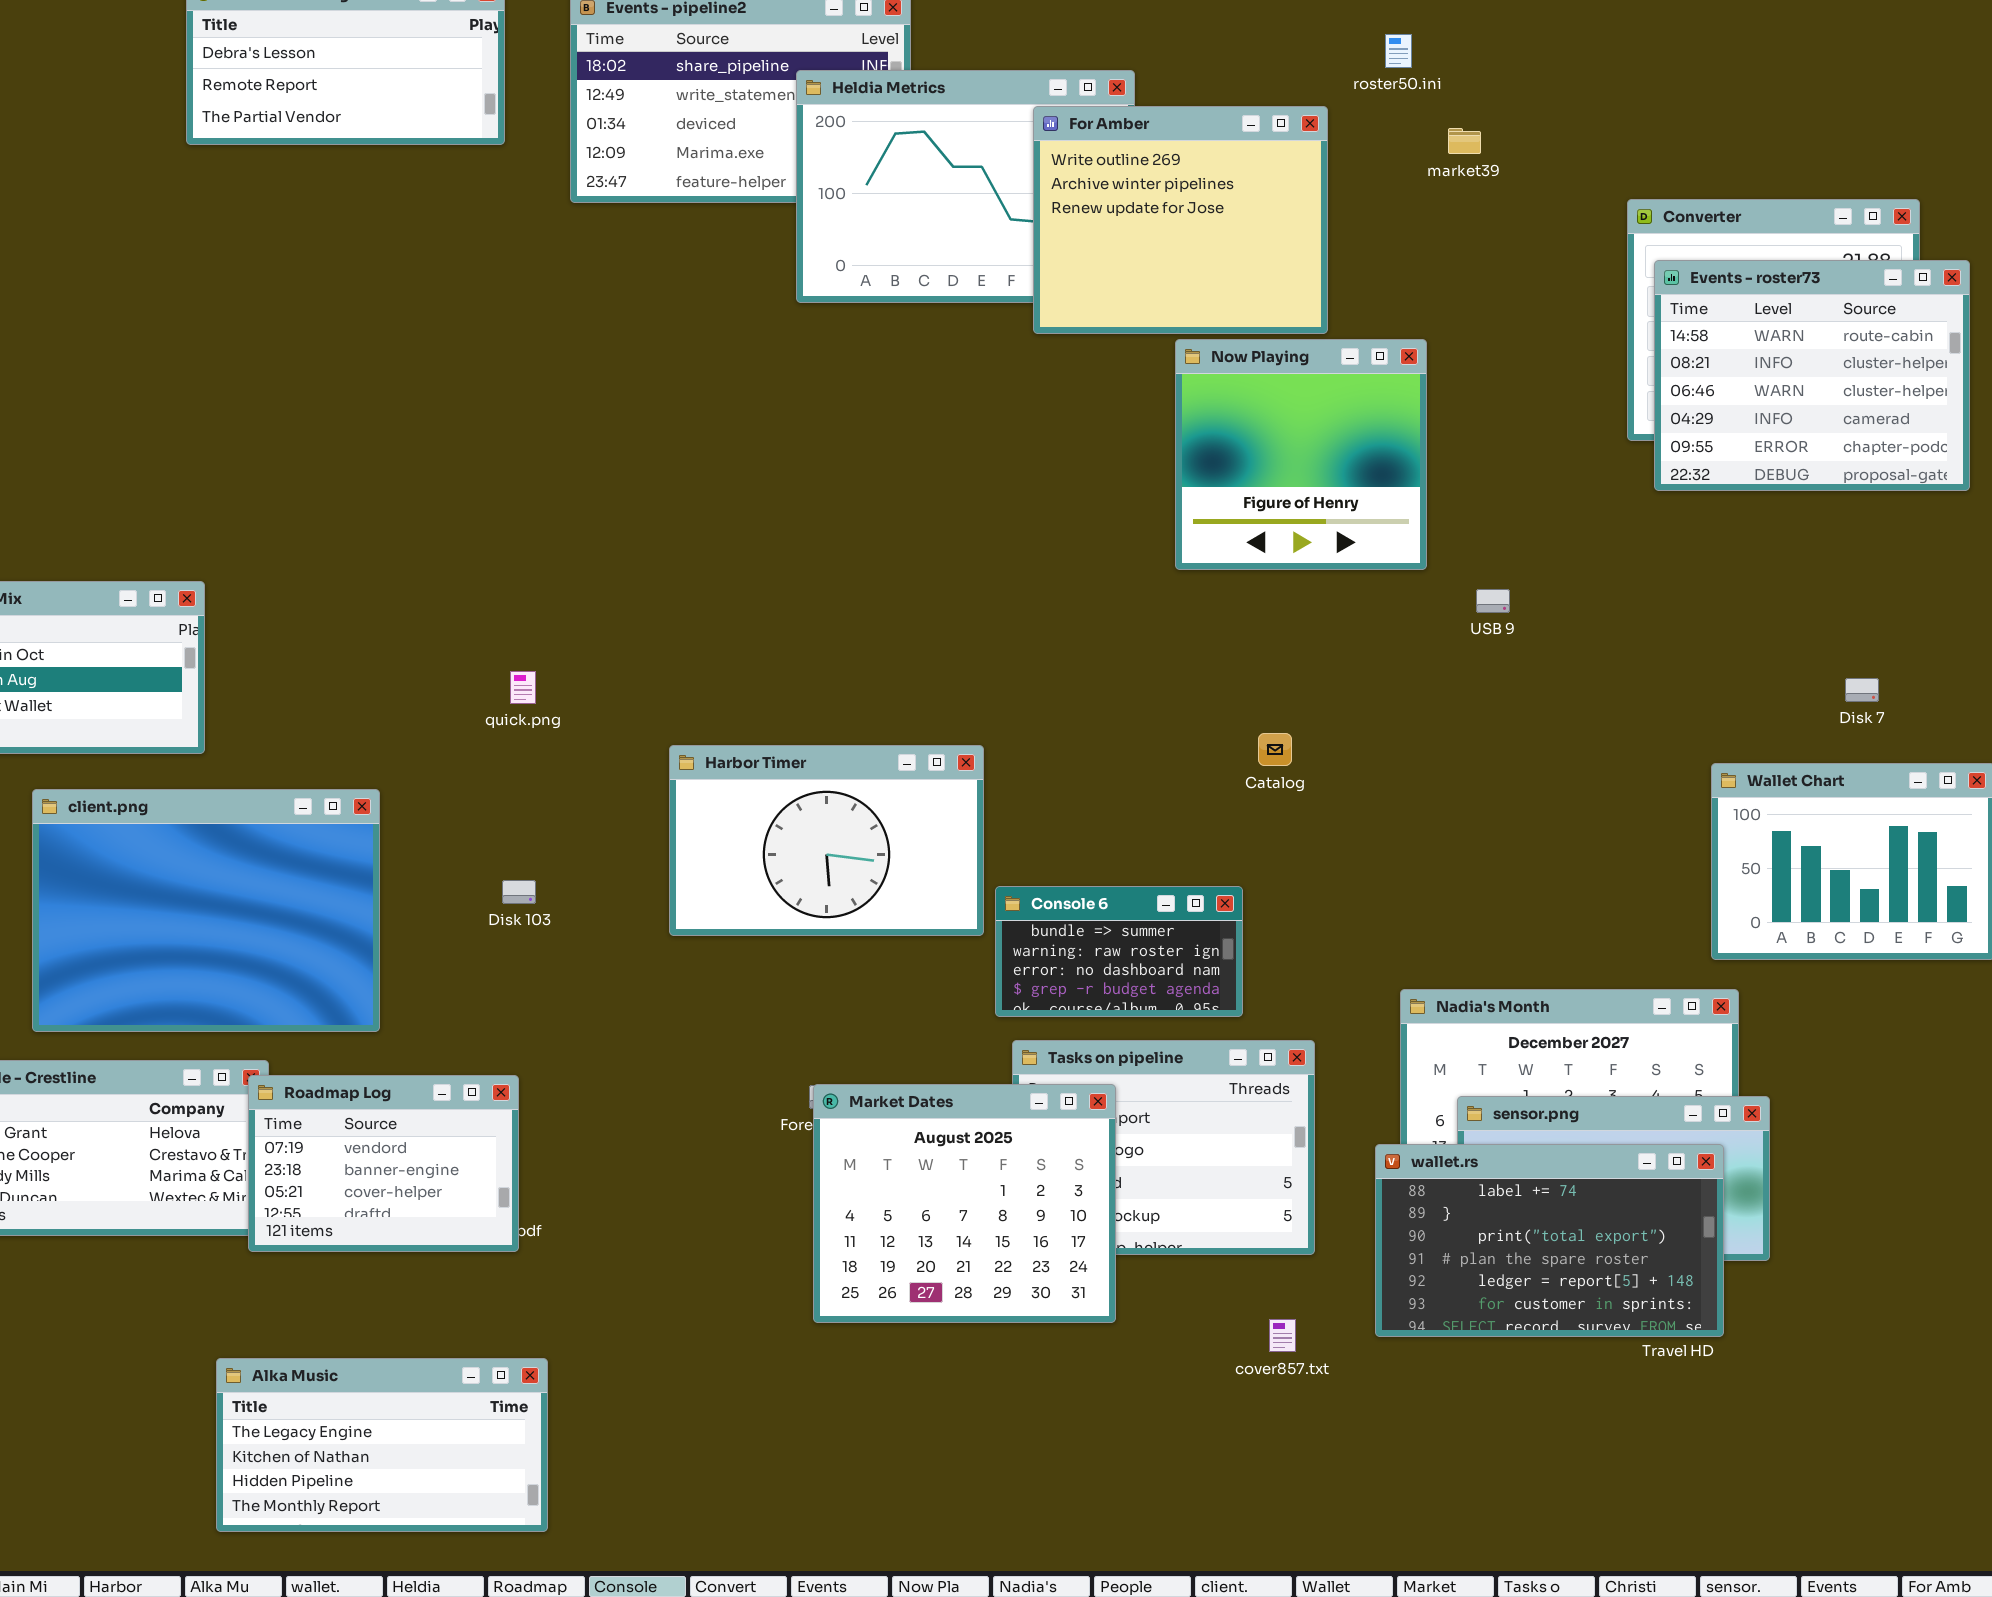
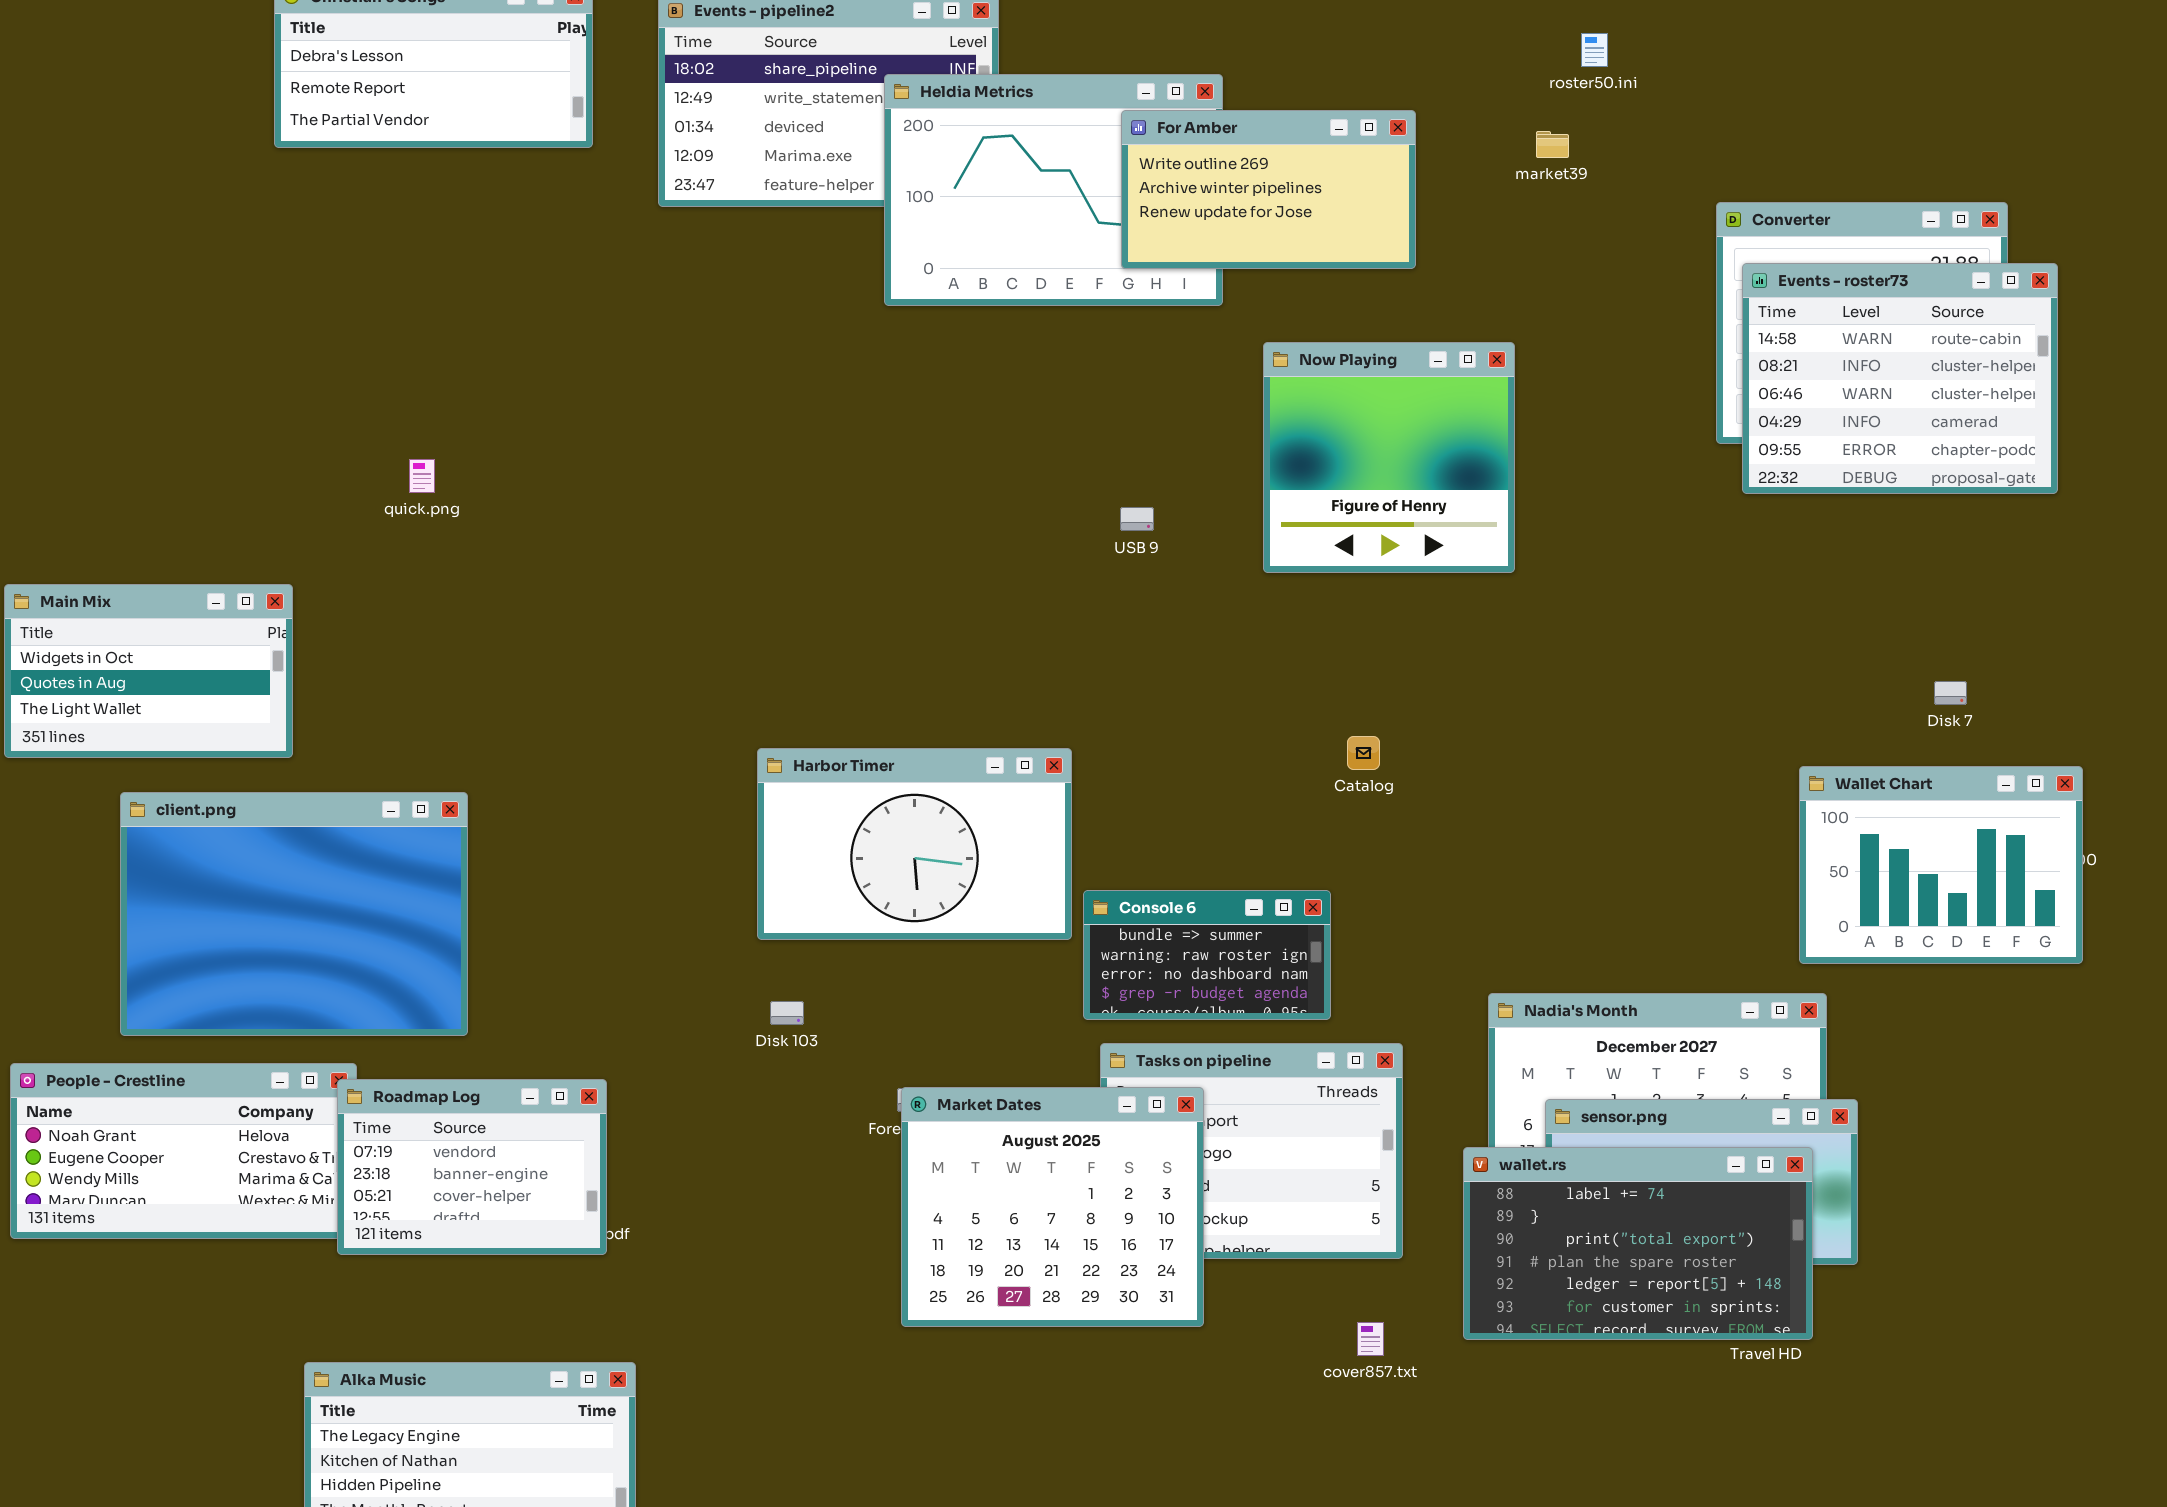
roster50.ini: [1385,34,1412,68] -> [1581,33,1608,67], moved
For Amber: [1033,106,1328,334] -> [1121,110,1416,269], resized
USB 9: [1476,589,1510,613] -> [1120,507,1154,531], moved
quick.png: [510,671,536,704] -> [409,459,435,493], moved
Disk 103: [502,880,536,904] -> [770,1001,804,1025], moved

